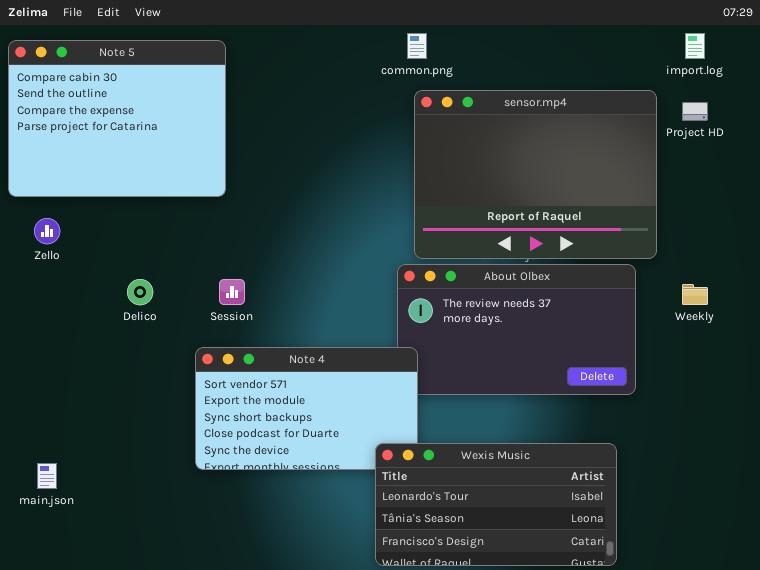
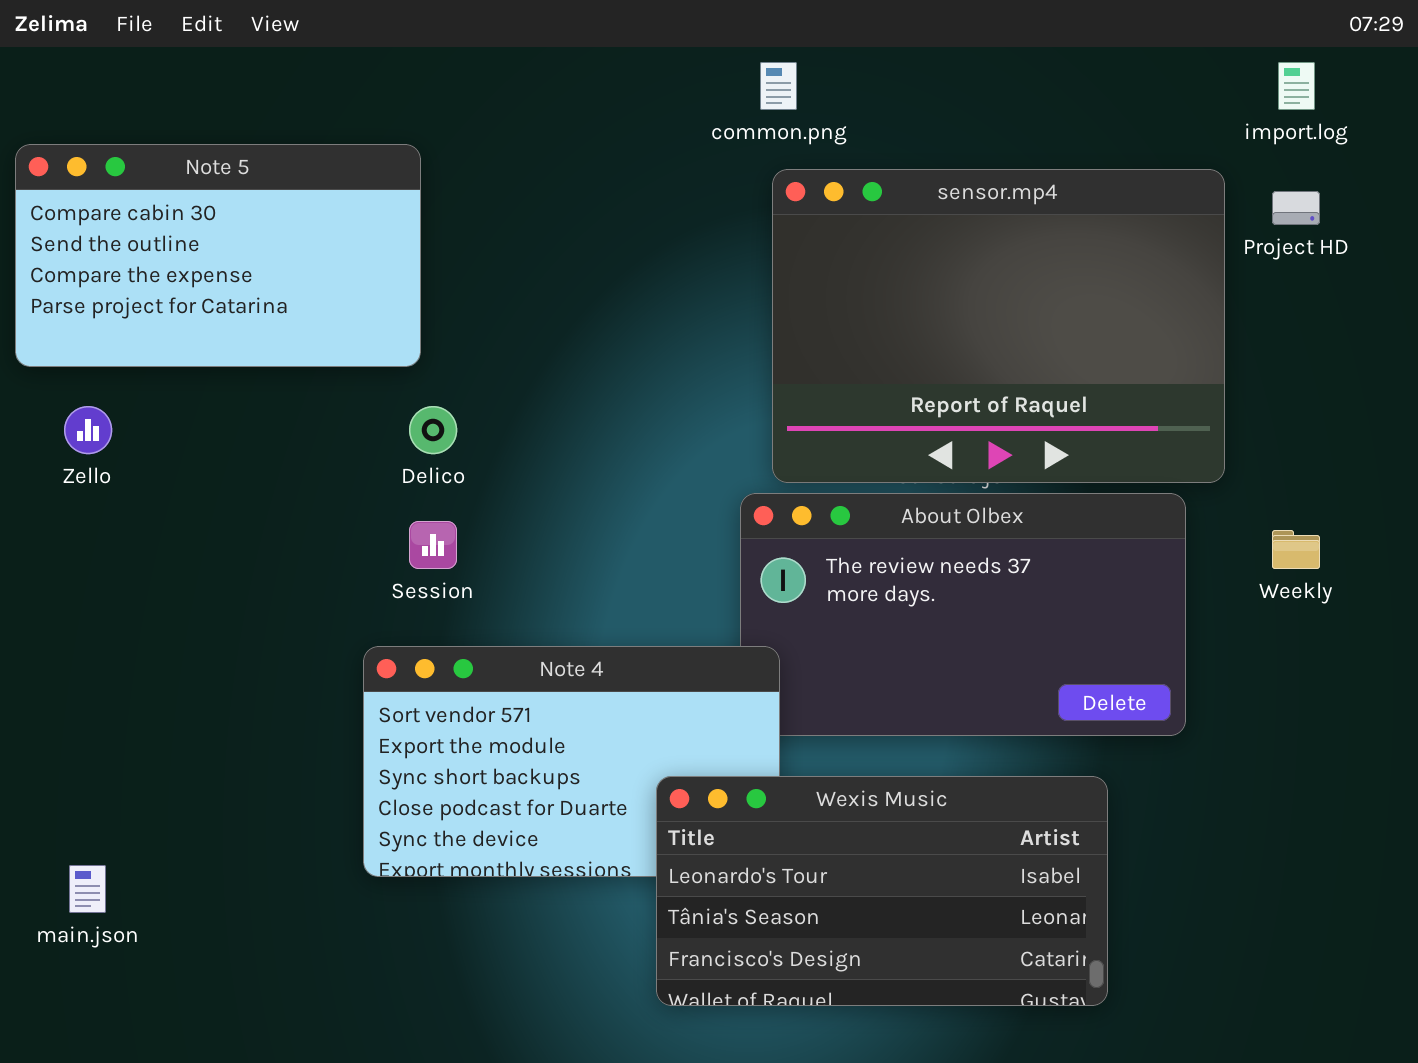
Note 5: [8,40,226,197] -> [15,144,421,367], resized
Delico: [127,279,153,305] -> [409,406,457,454], moved
Wexis Music: [375,443,617,566] -> [656,776,1108,1006], moved

